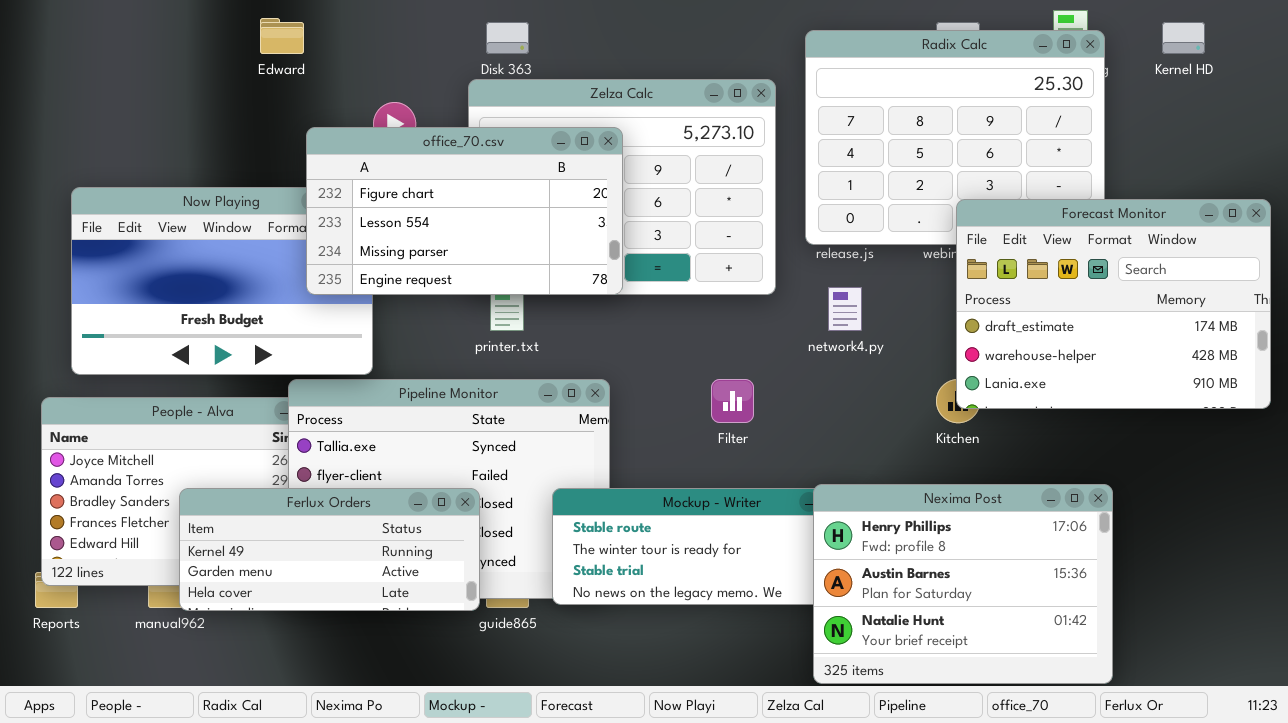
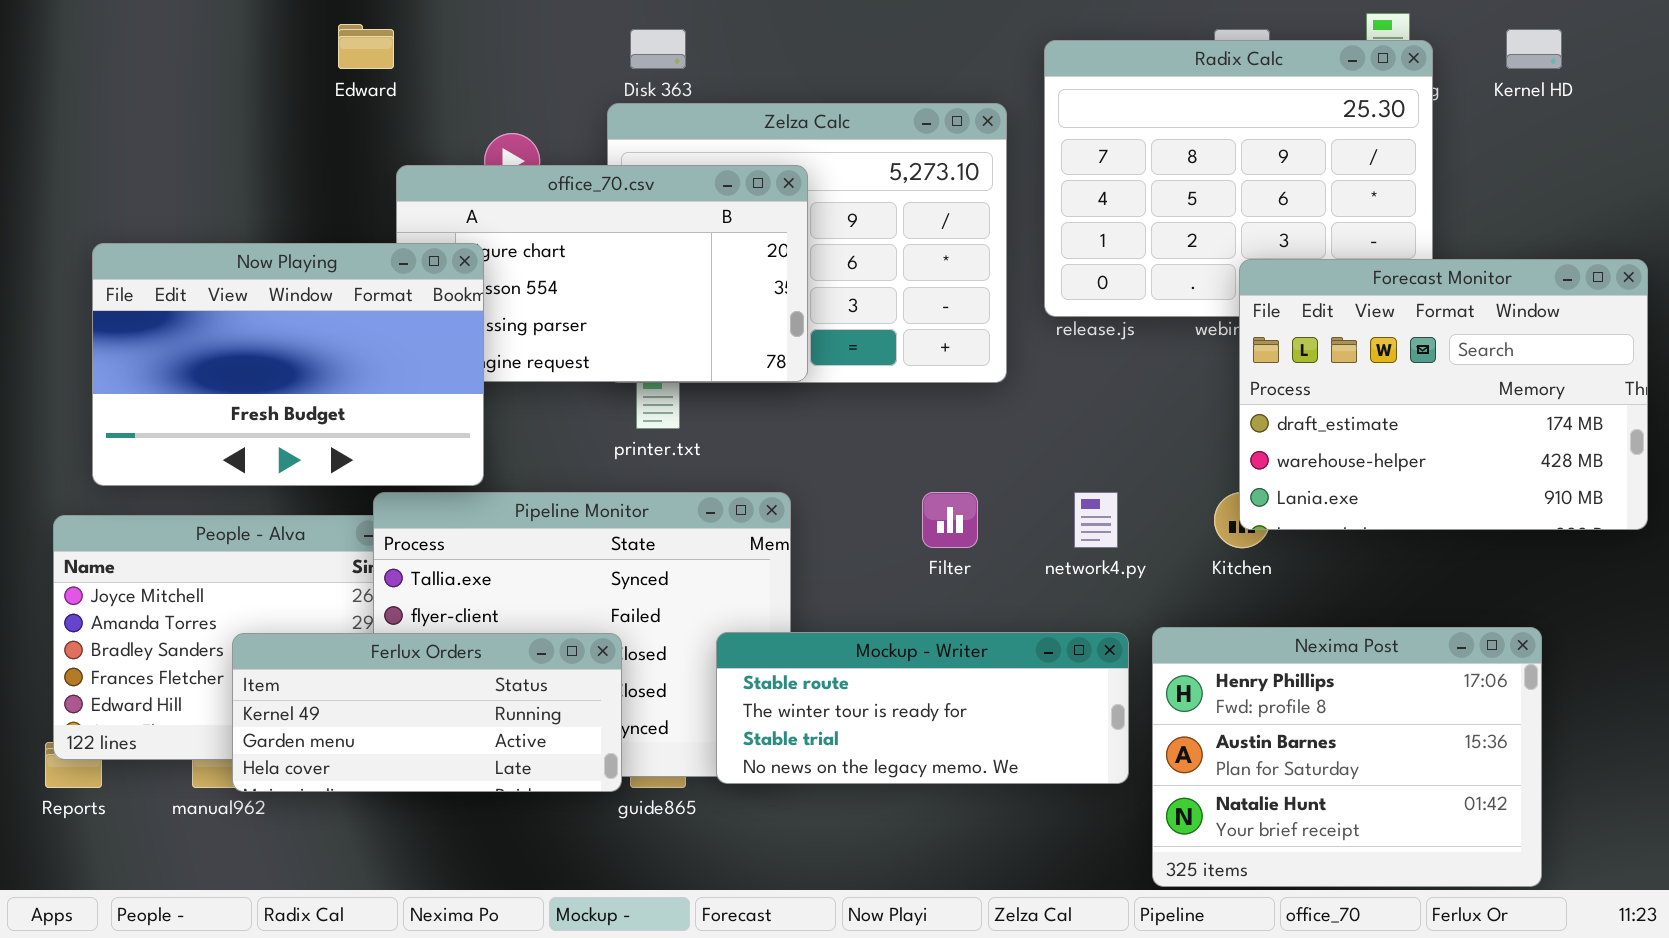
Now Playing: [71,187,373,375] -> [92,243,484,486], raised
network4.py: [828,287,862,331] -> [1074,492,1118,548], moved
Nexima Post: [813,484,1113,684] -> [1152,627,1542,887], moved

